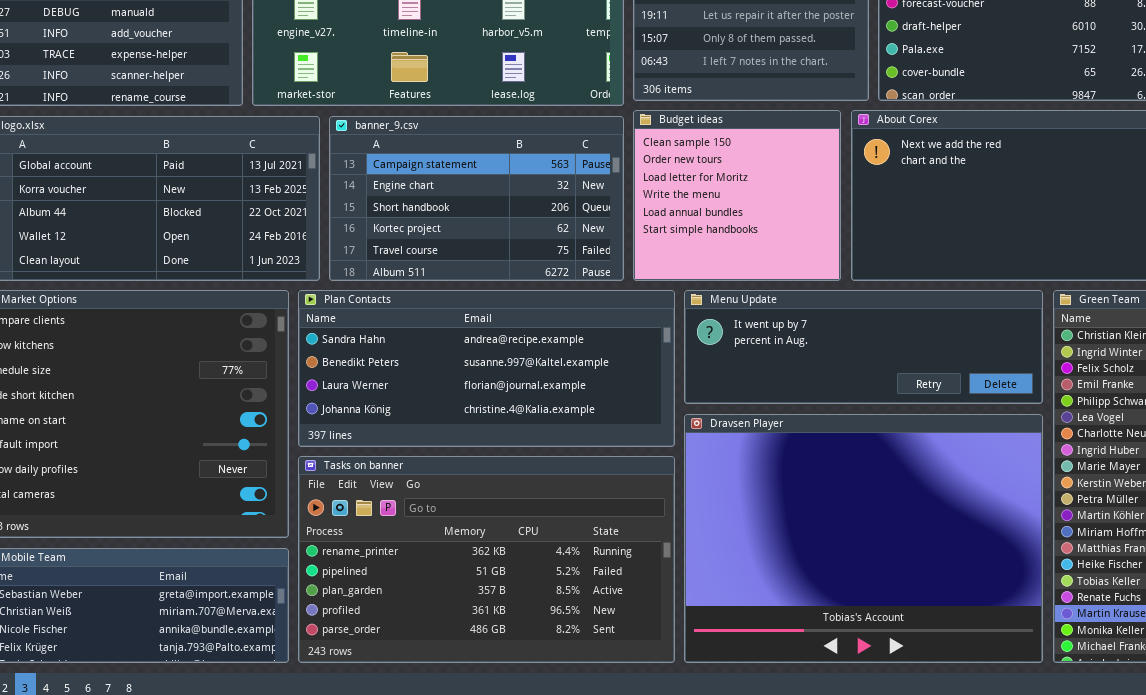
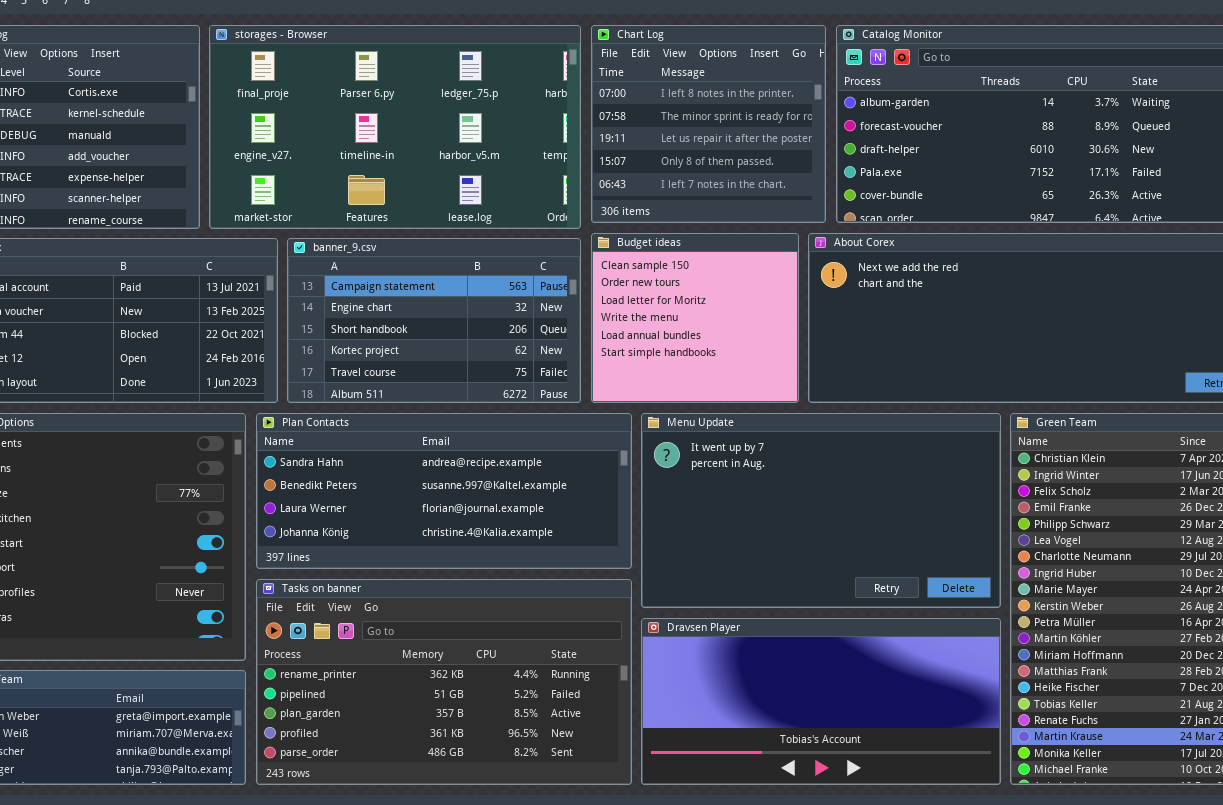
Menu Update: [684,290,1043,404] -> [641,413,1001,608], resized
Dravsen Player: [684,414,1043,663] -> [641,618,1001,785], resized

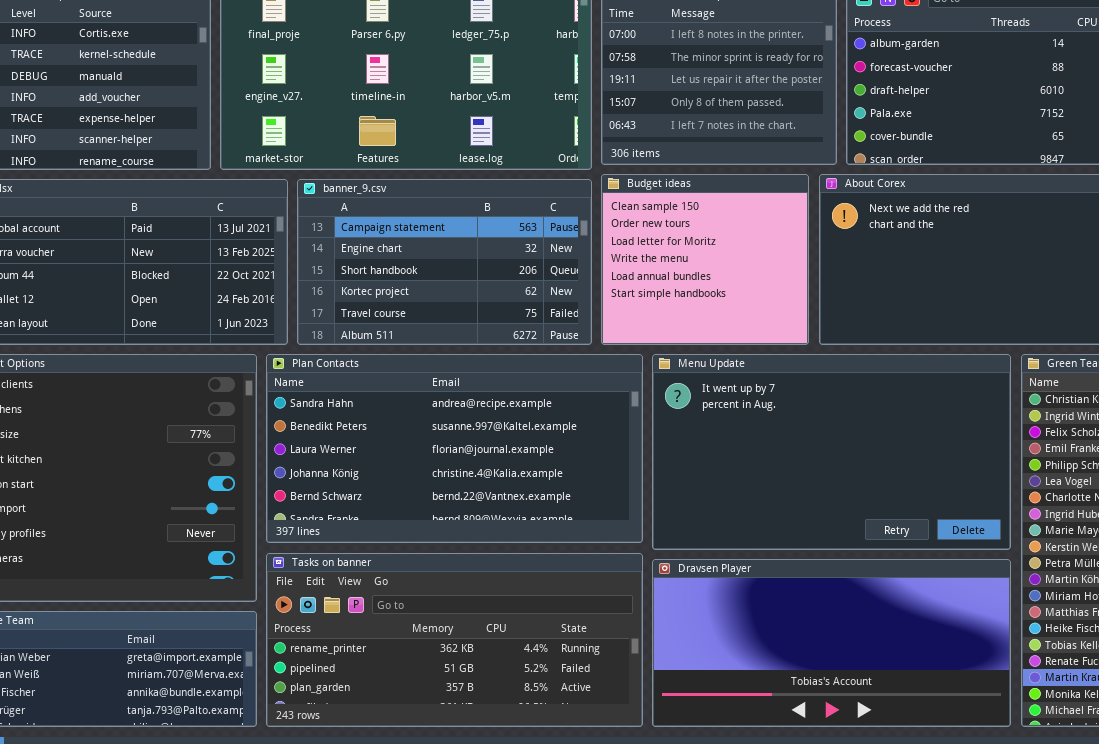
Plan Contacts: [256,413,632,569] -> [266,354,643,543], resized
Tasks on banner: [256,579,632,785] -> [266,553,643,727], resized

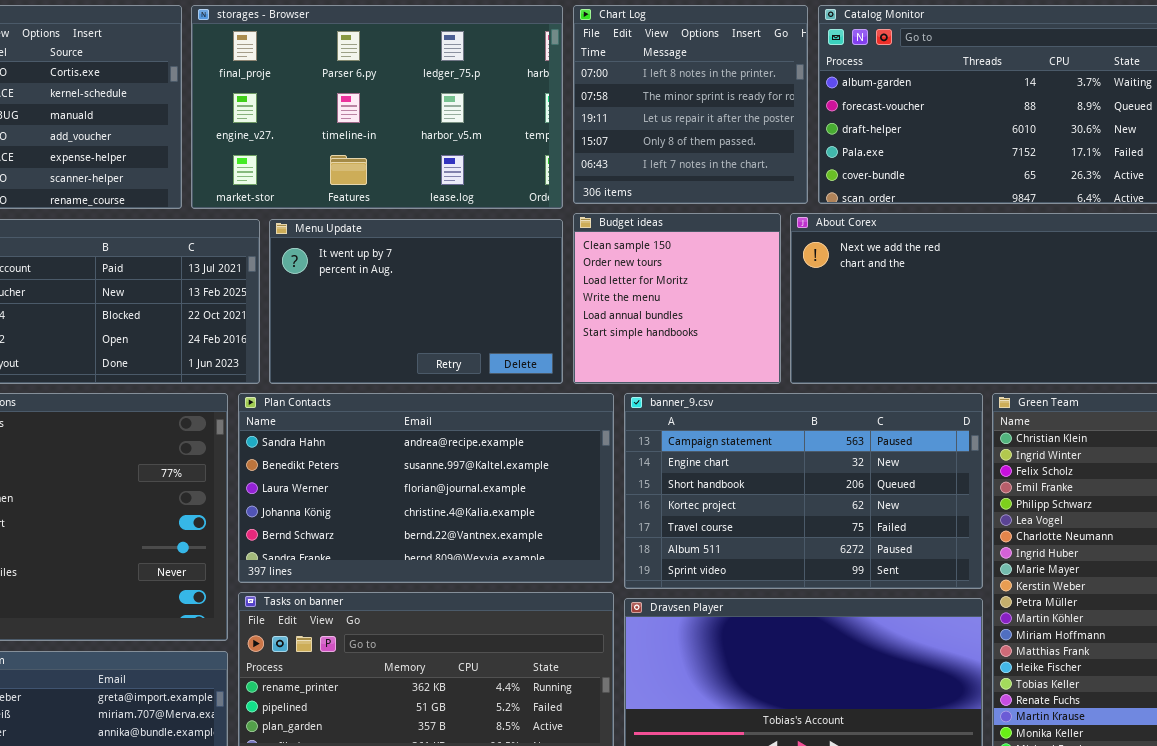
banner_9.csv: [297,179,592,345] -> [624,393,983,589], moved, resized
Menu Update: [652,354,1011,550] -> [269,219,563,384], moved, resized

